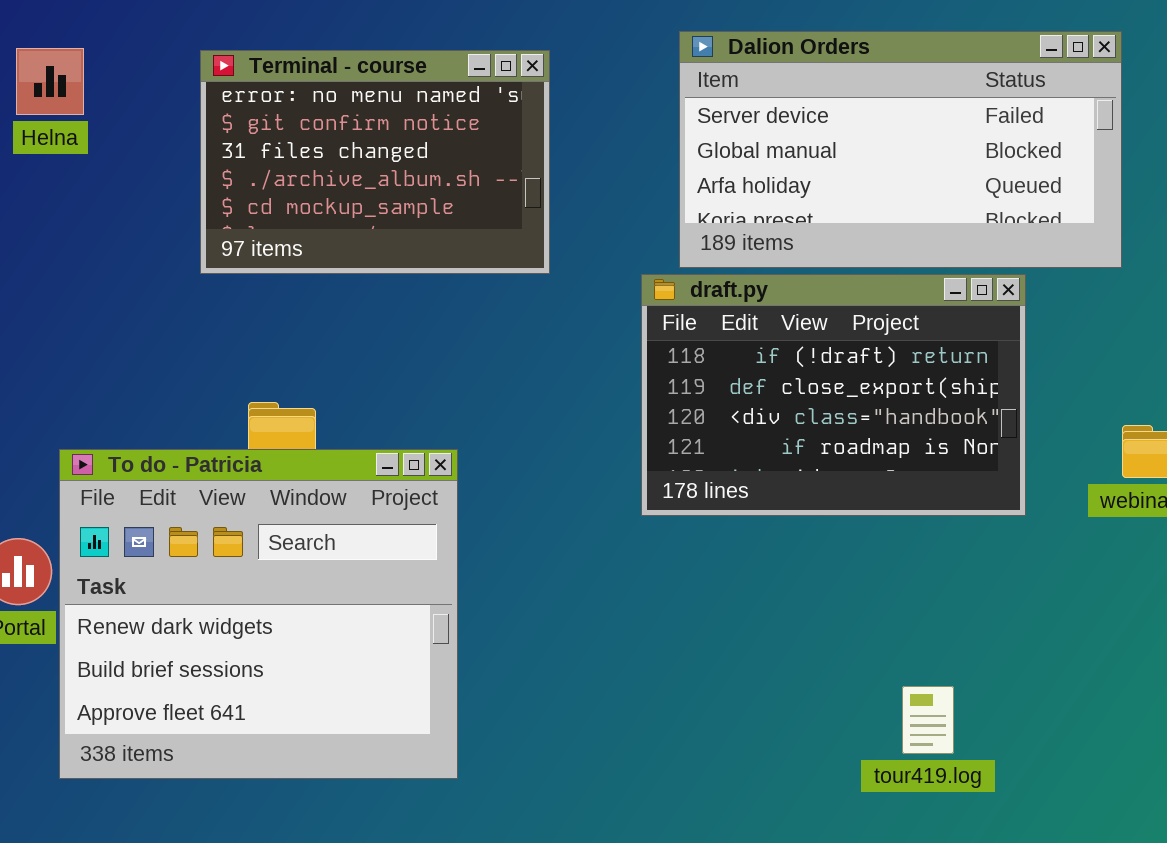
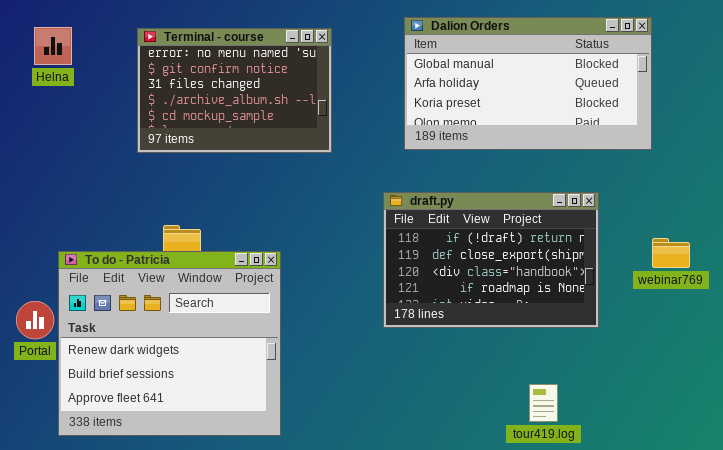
Dalion Orders: [679,31,1122,268] -> [404,17,652,150], scrolled down 1 row
draft.py: [641,274,1026,516] -> [383,192,599,328], moved

